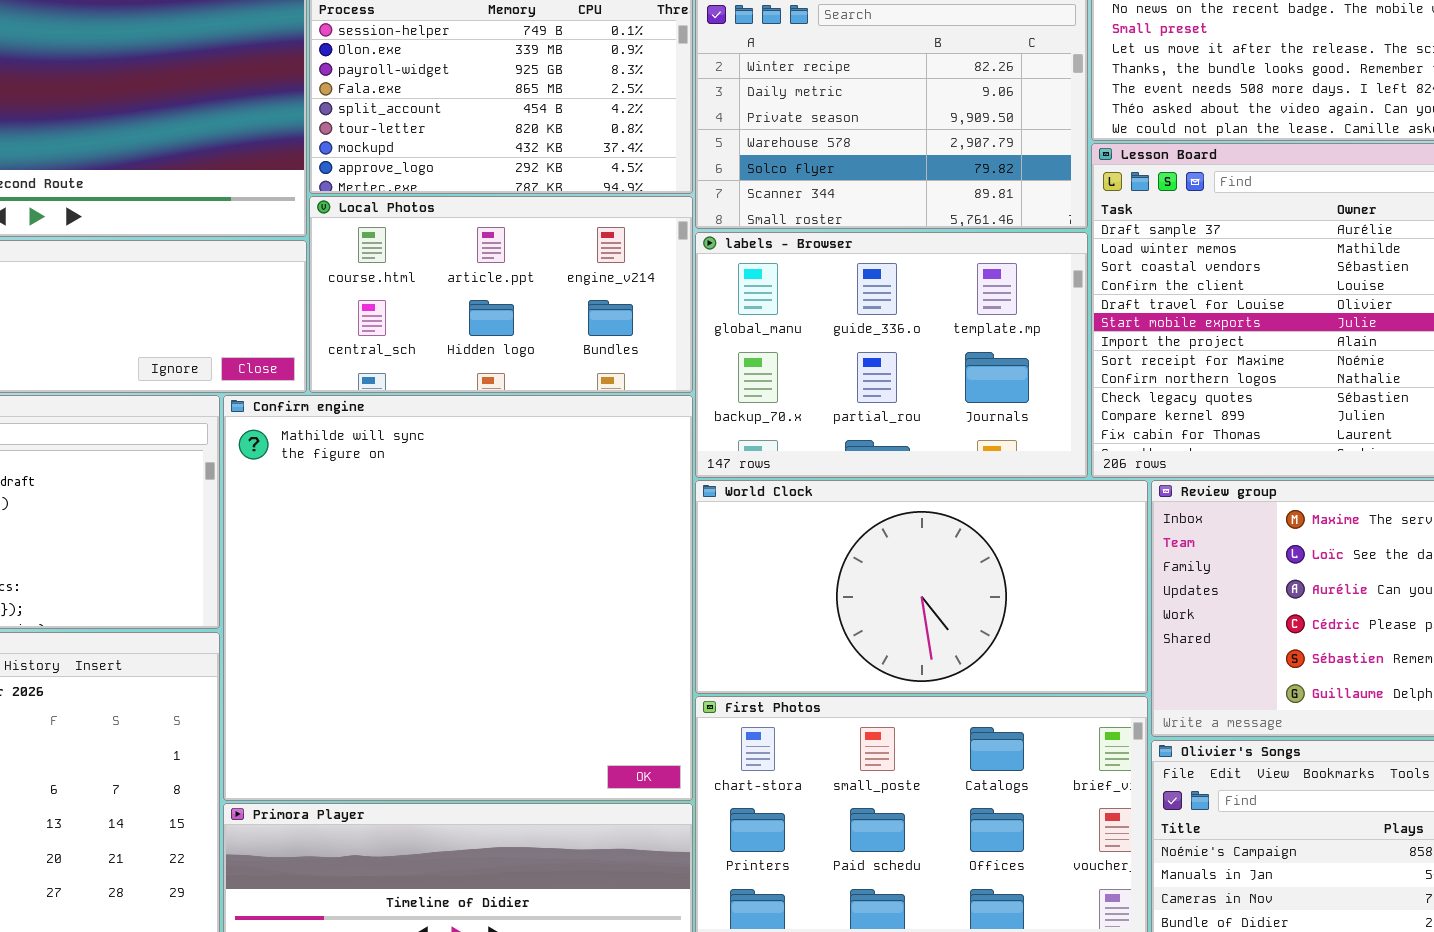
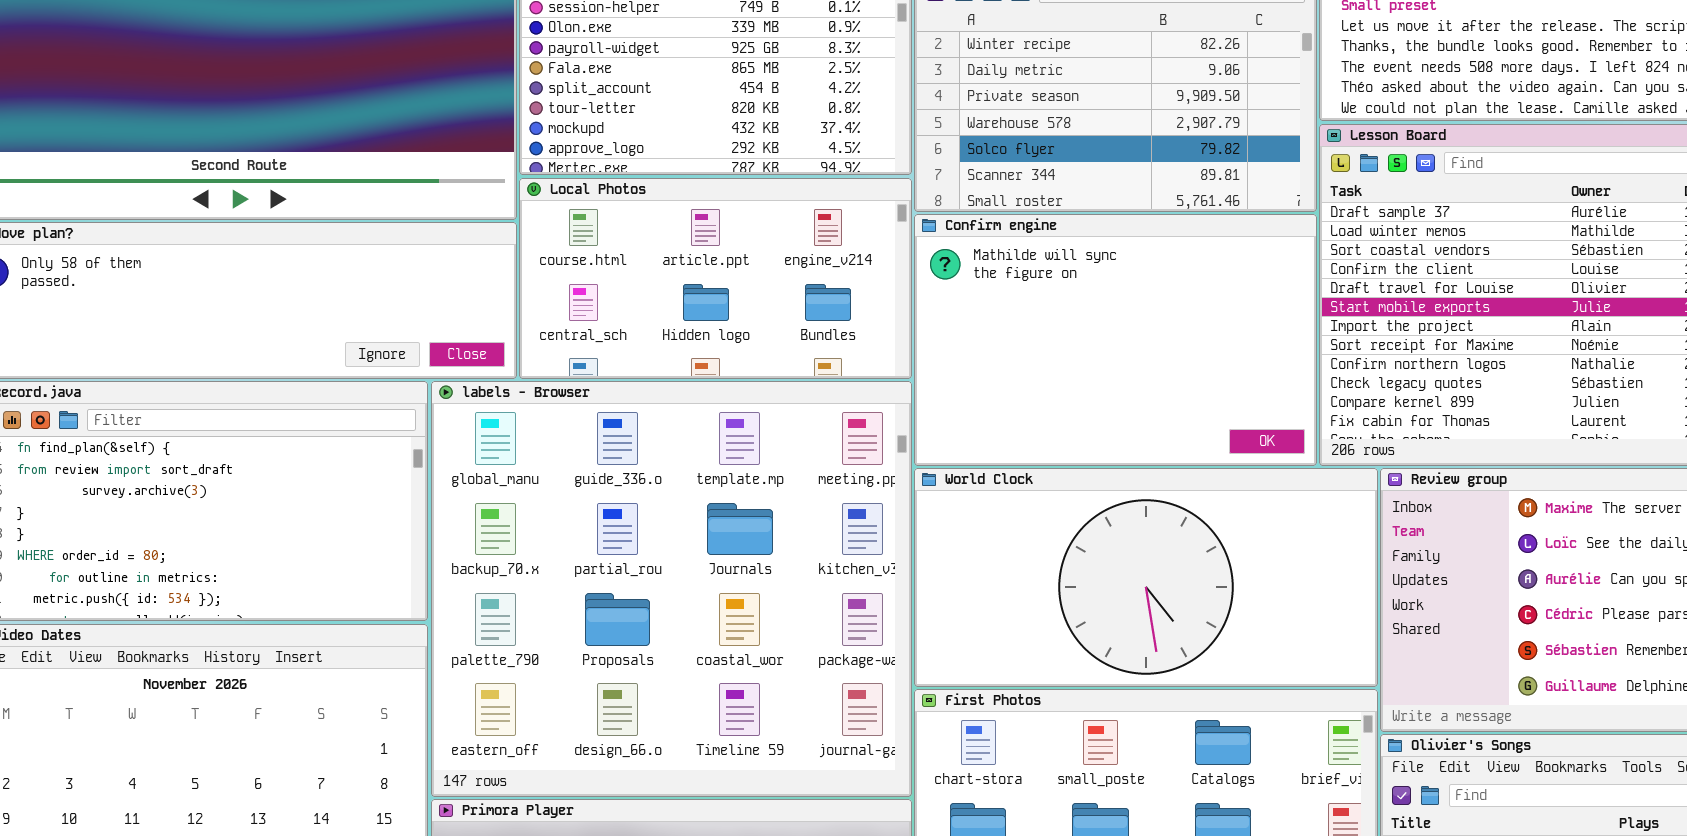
labels - Browser: [695,232,1088,478] -> [431,381,912,797], moved, resized
Confirm engine: [223,395,693,801] -> [914,214,1317,466], moved, resized

